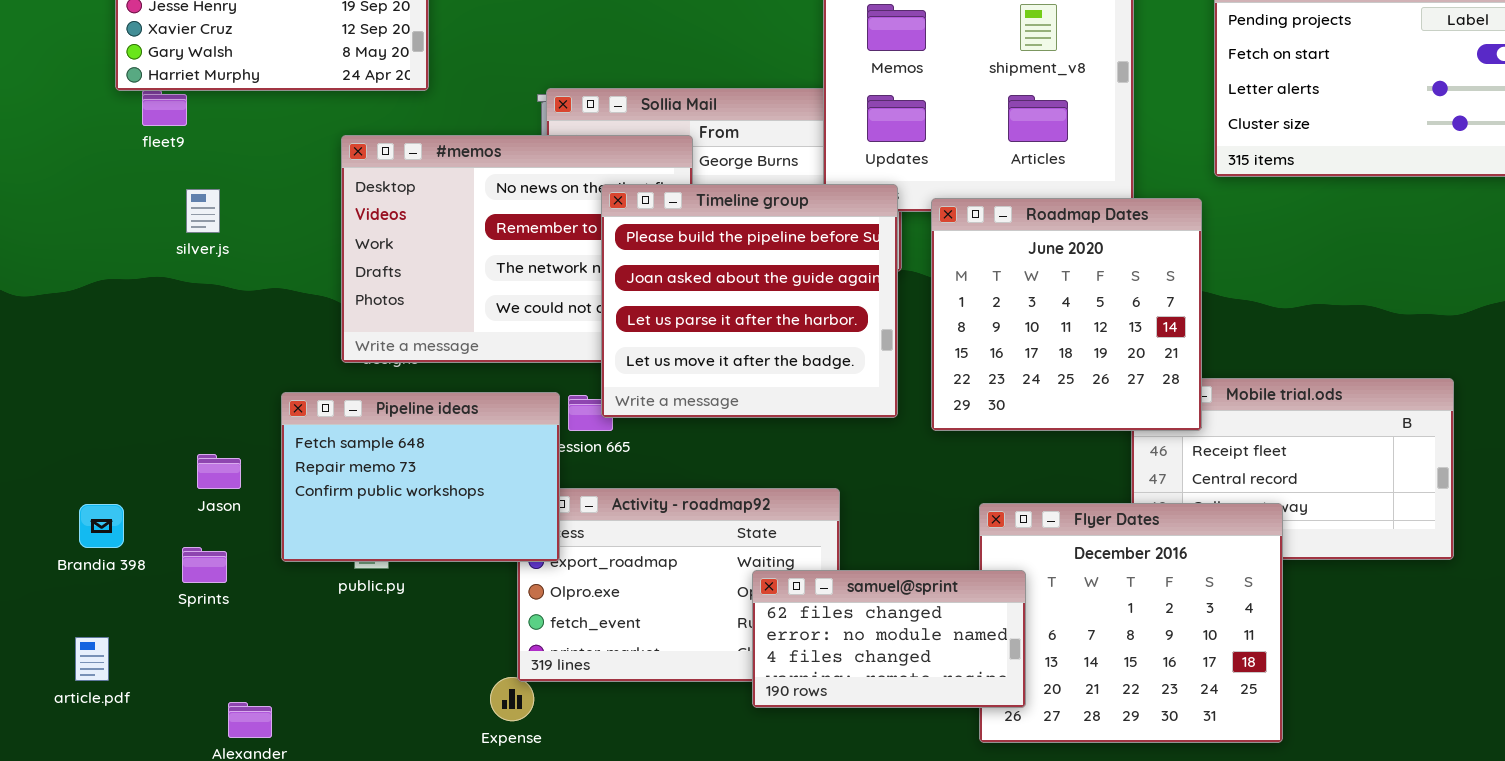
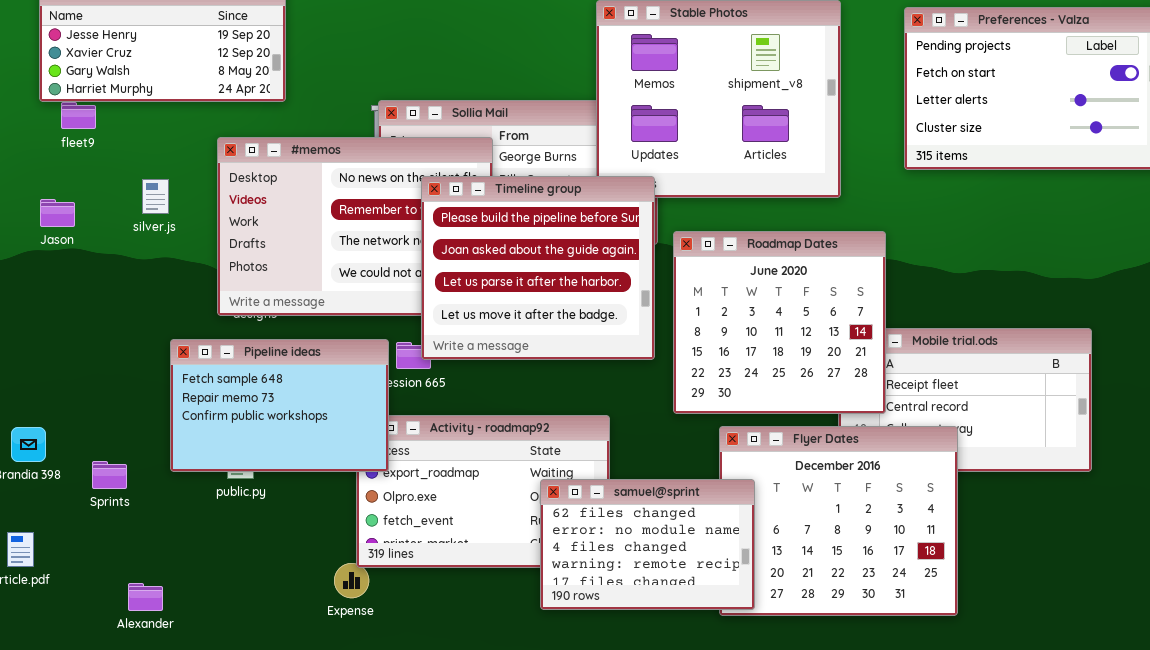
silver.js: [186,189,220,233] -> [142,179,169,214], moved
Roadmap Dates: [931,198,1202,431] -> [673,231,886,414], moved
Jason: [197,454,241,489] -> [40,199,75,227], moved
samuel@sprint: [752,570,1026,708] -> [540,479,755,610], resized

